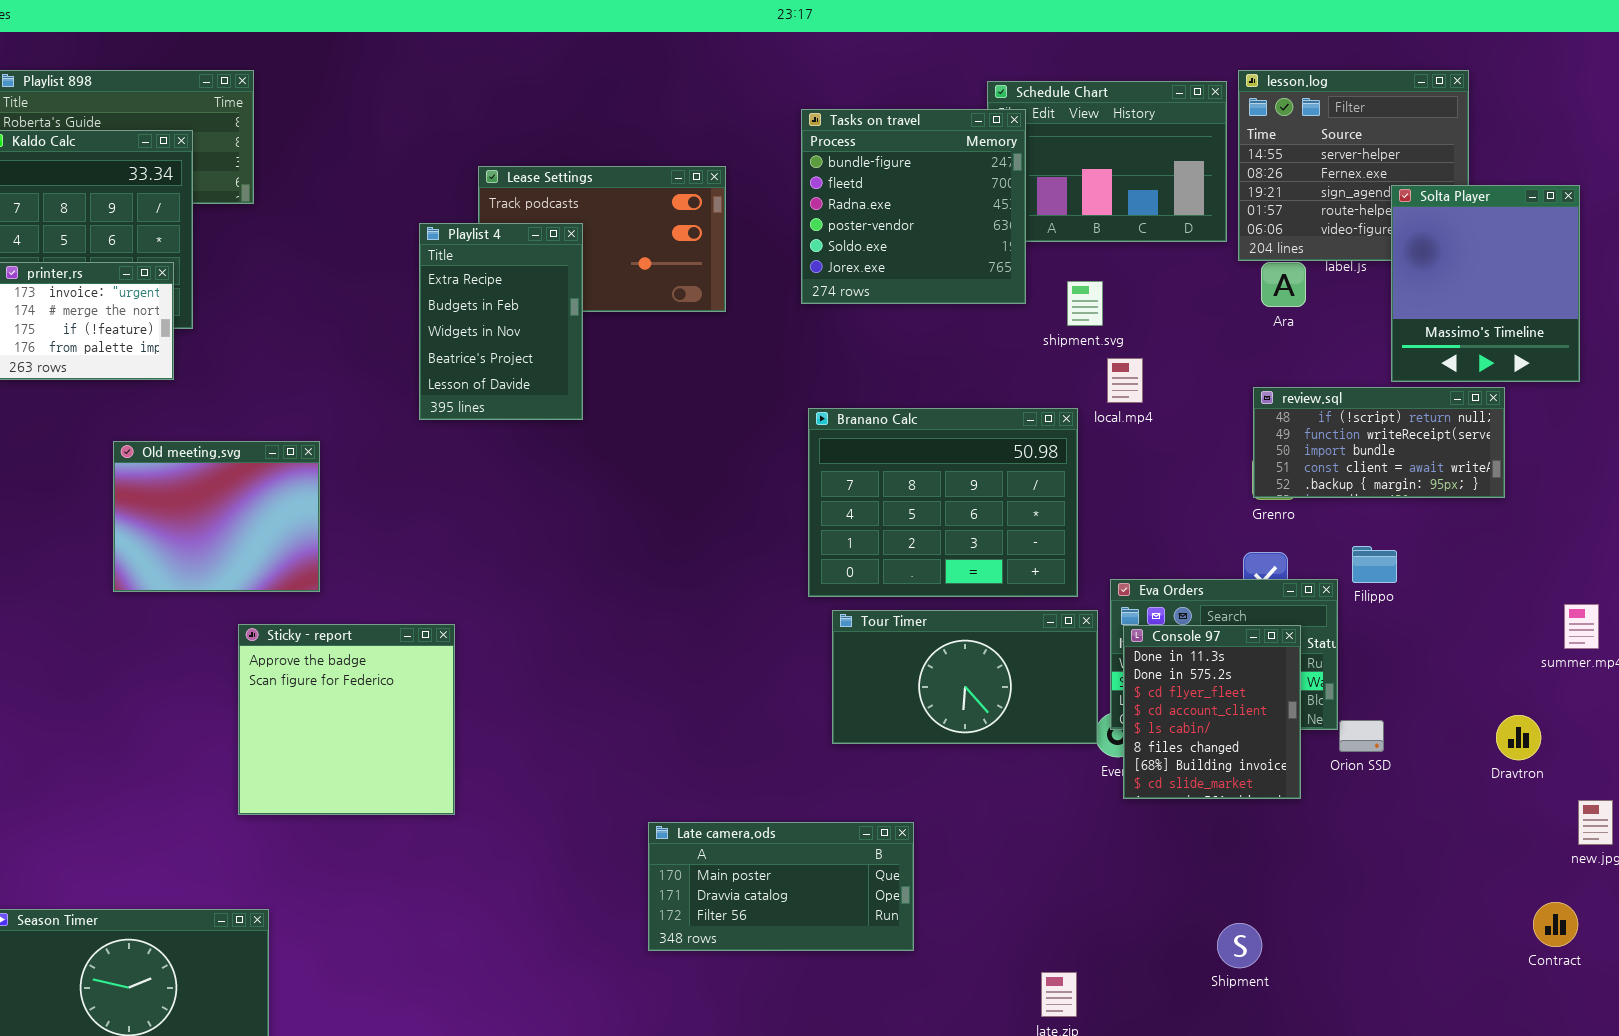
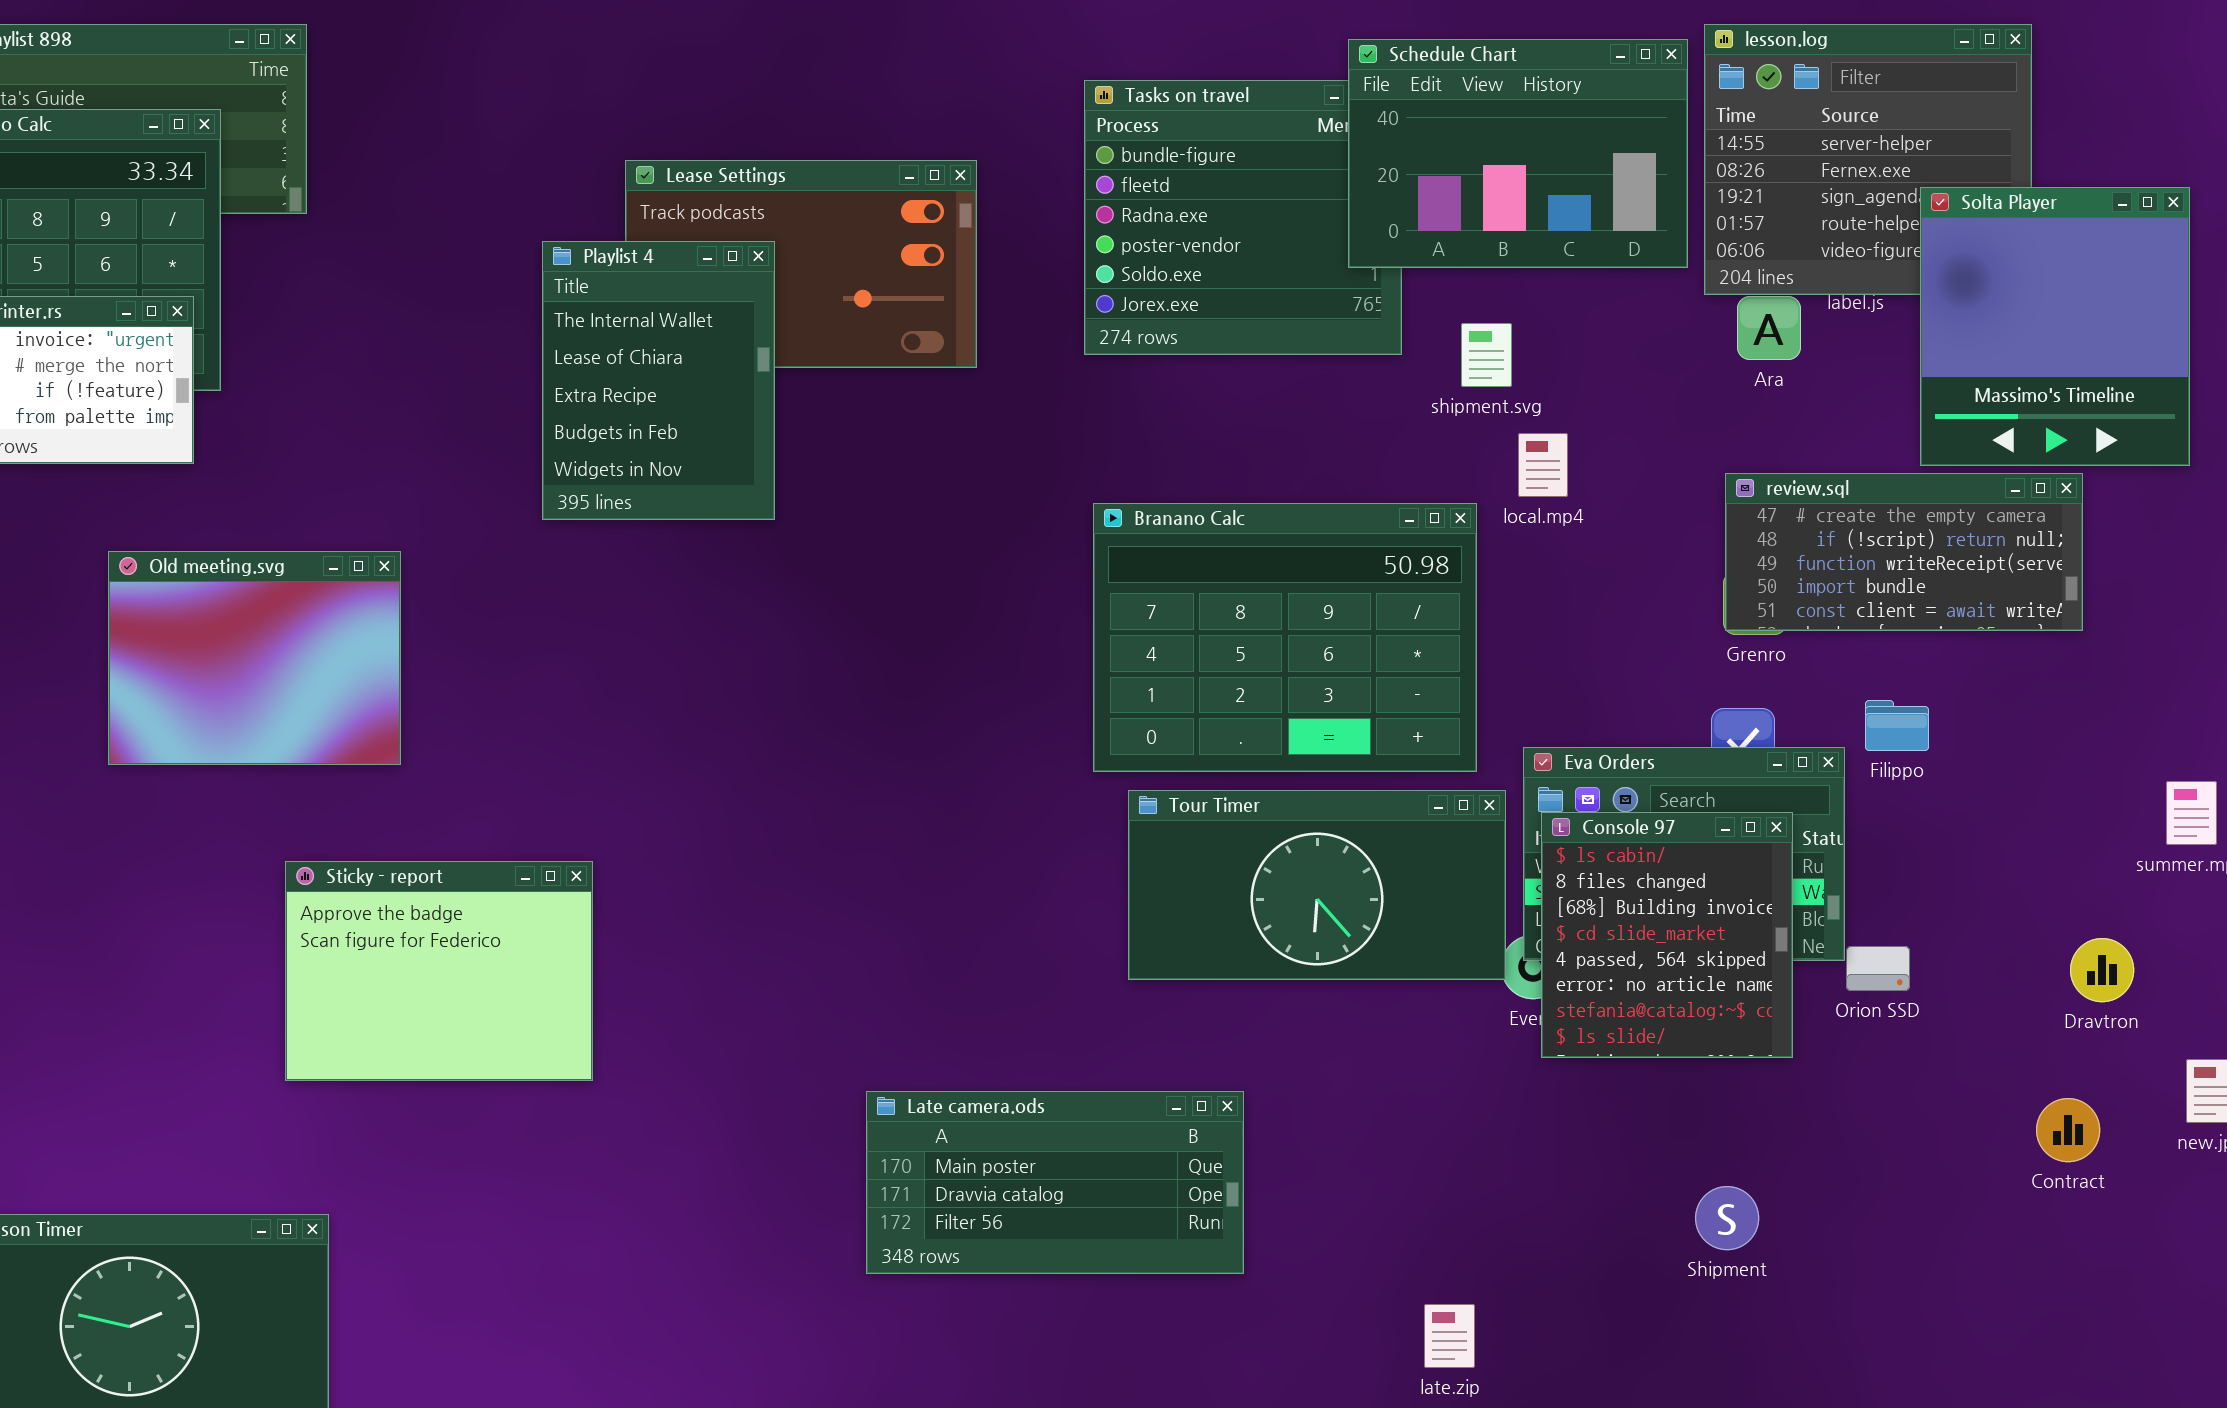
Schedule Chart: [987,81,1227,242] -> [1348,39,1688,268], raised
Playlist 4: [419,223,583,420] -> [542,241,775,520], scrolled up 2 rows
review.sql: [1253,387,1505,498] -> [1725,473,2083,631], scrolled up 1 row
Sticky - report: [238,624,455,815] -> [285,861,593,1081], resized
Console 97: [1123,625,1301,799] -> [1541,812,1793,1058], scrolled down 4 rows
Contract: [1533,902,1578,947] -> [2036,1098,2100,1162], moved
Shipment: [1217,923,1262,968] -> [1695,1186,1759,1250], moved

